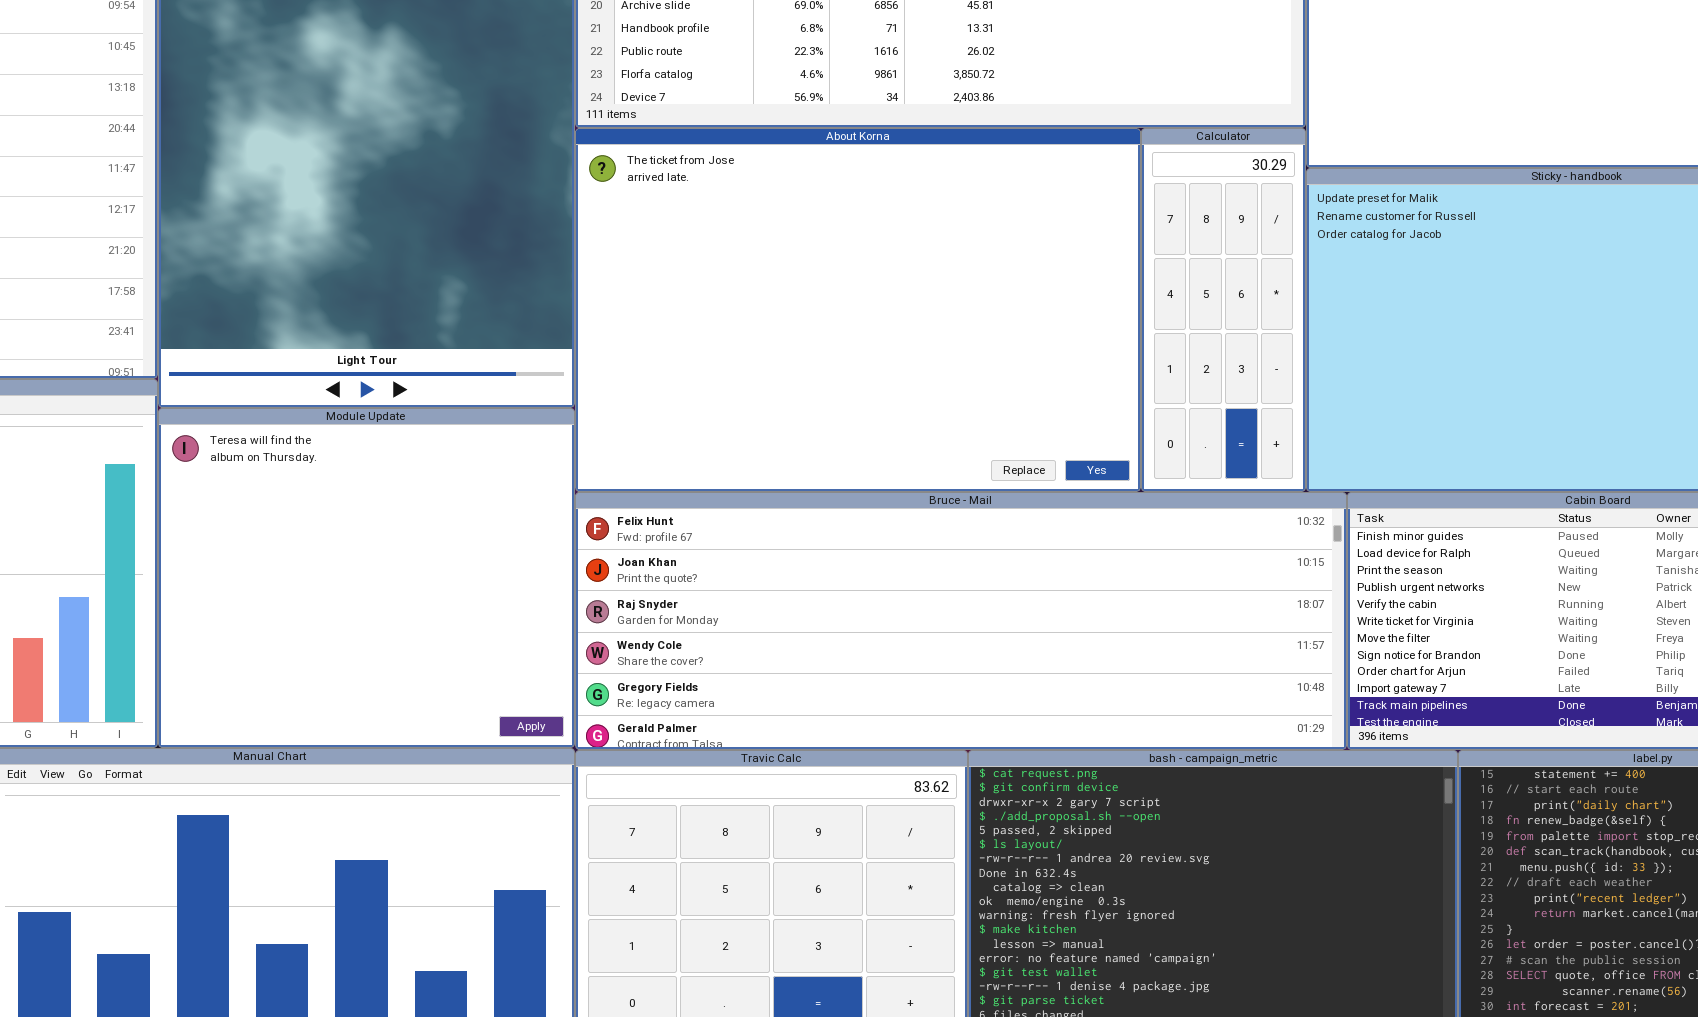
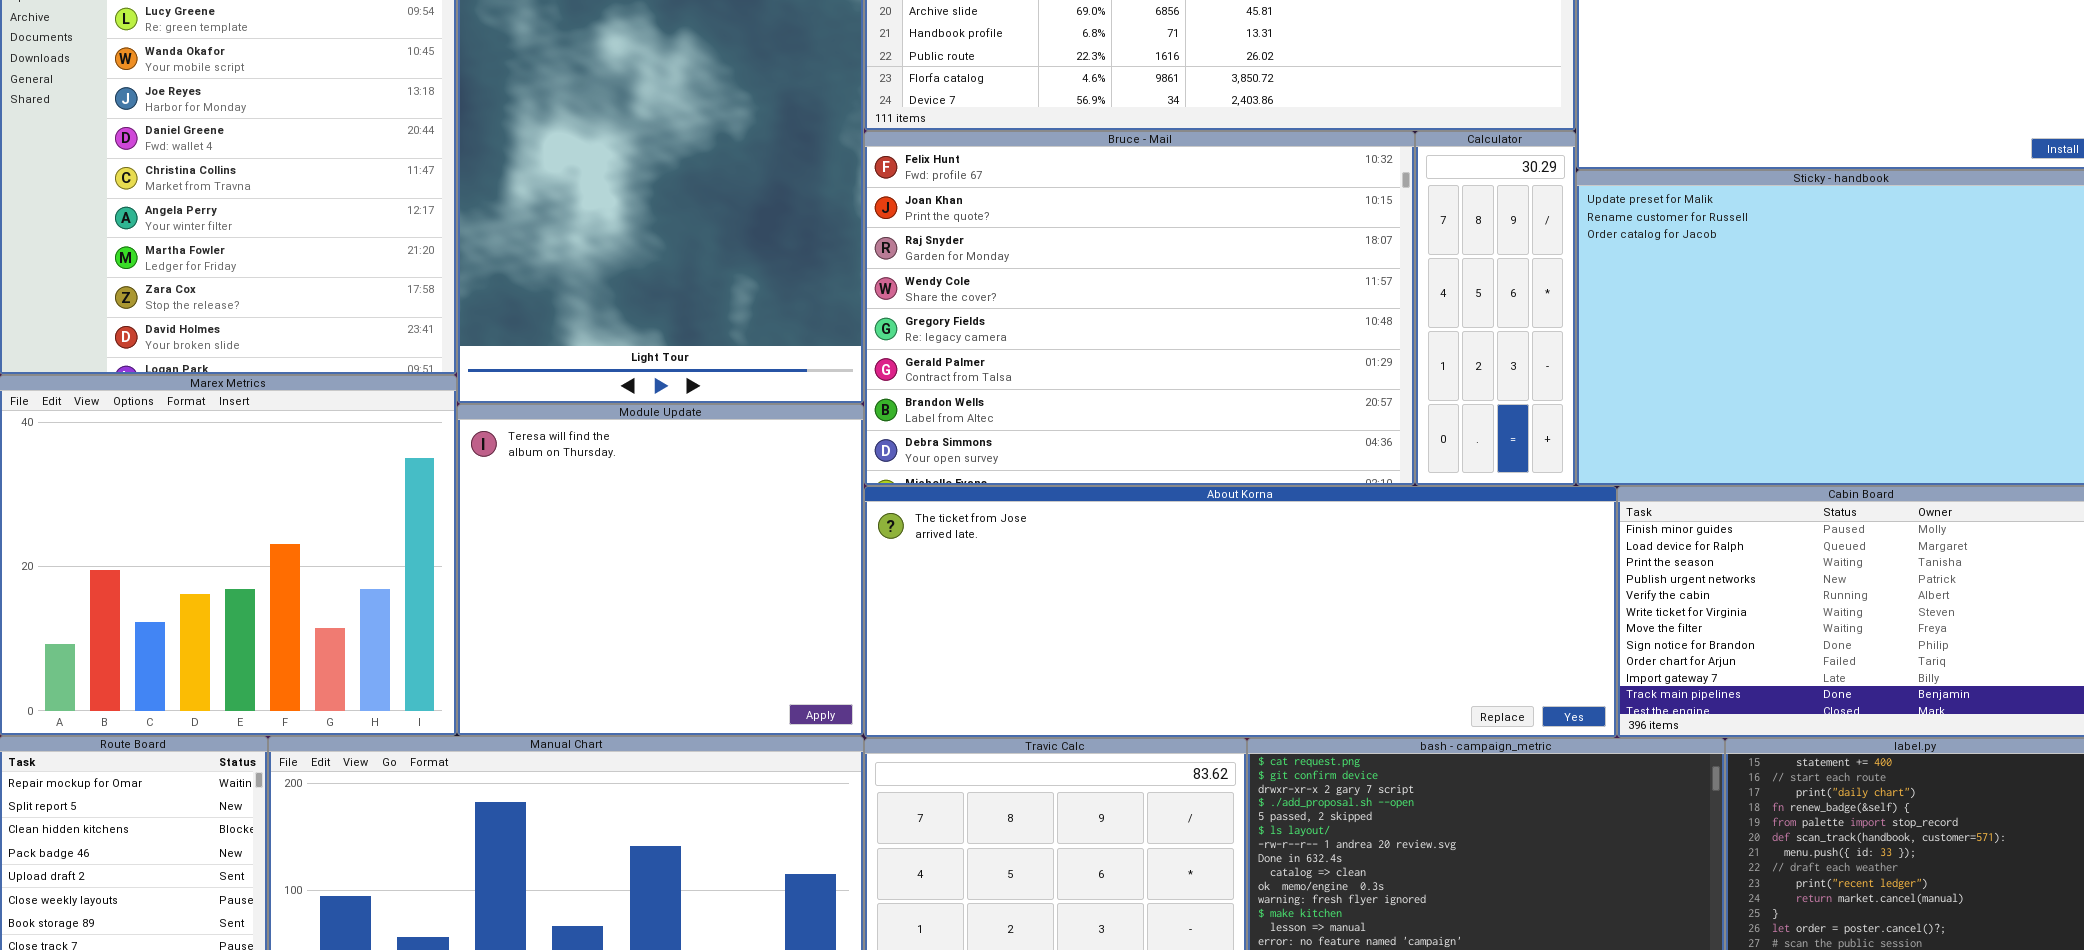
About Korna: [575,128,1141,492] -> [864,486,1617,738], moved, resized
Bruce - Mail: [575,492,1347,750] -> [864,131,1415,486], moved, resized

